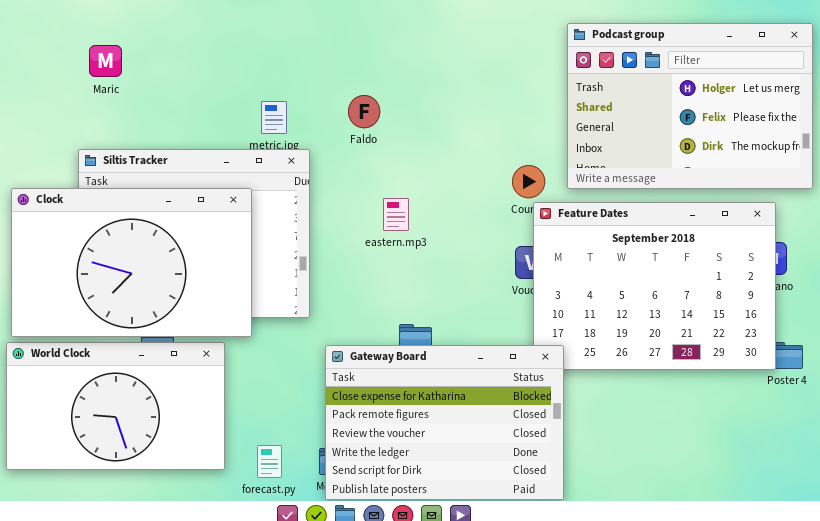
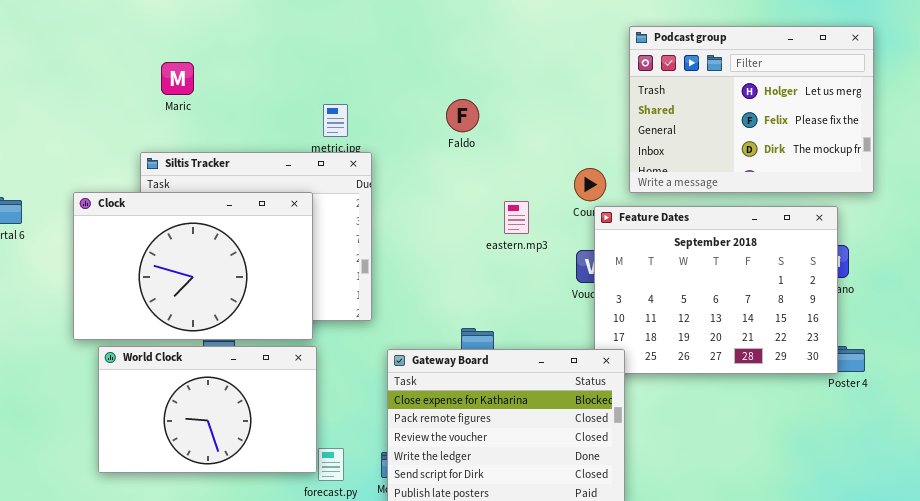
Maric: [89,45,122,77] -> [161,62,194,95], moved
Faldo: [348,95,380,128] -> [446,99,479,132], moved
eastern.mp3: [383,198,409,231] -> [504,201,529,234], moved
World Clock: [6,342,225,470] -> [98,346,317,473], moved

